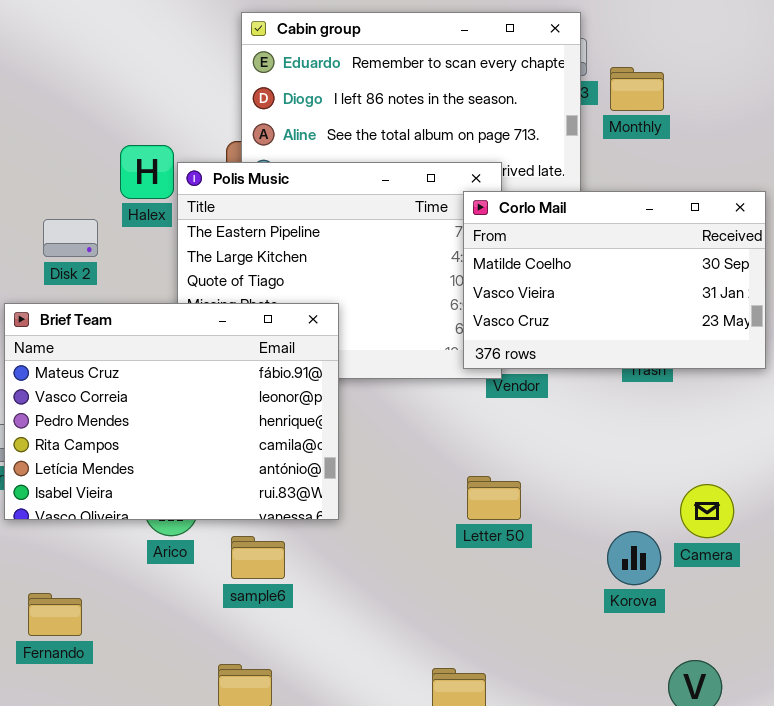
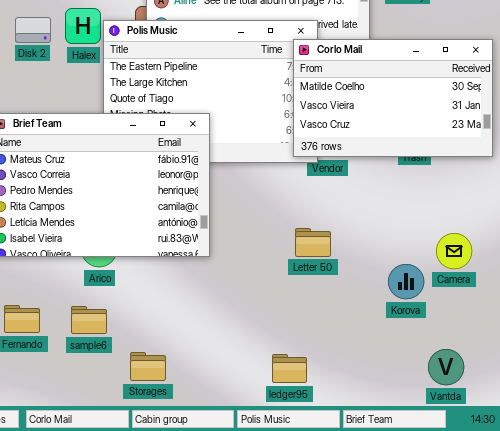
Disk 2: [43,219,98,257] -> [15,17,51,43], moved
sample6: [231,536,285,579] -> [71,306,107,334], moved

